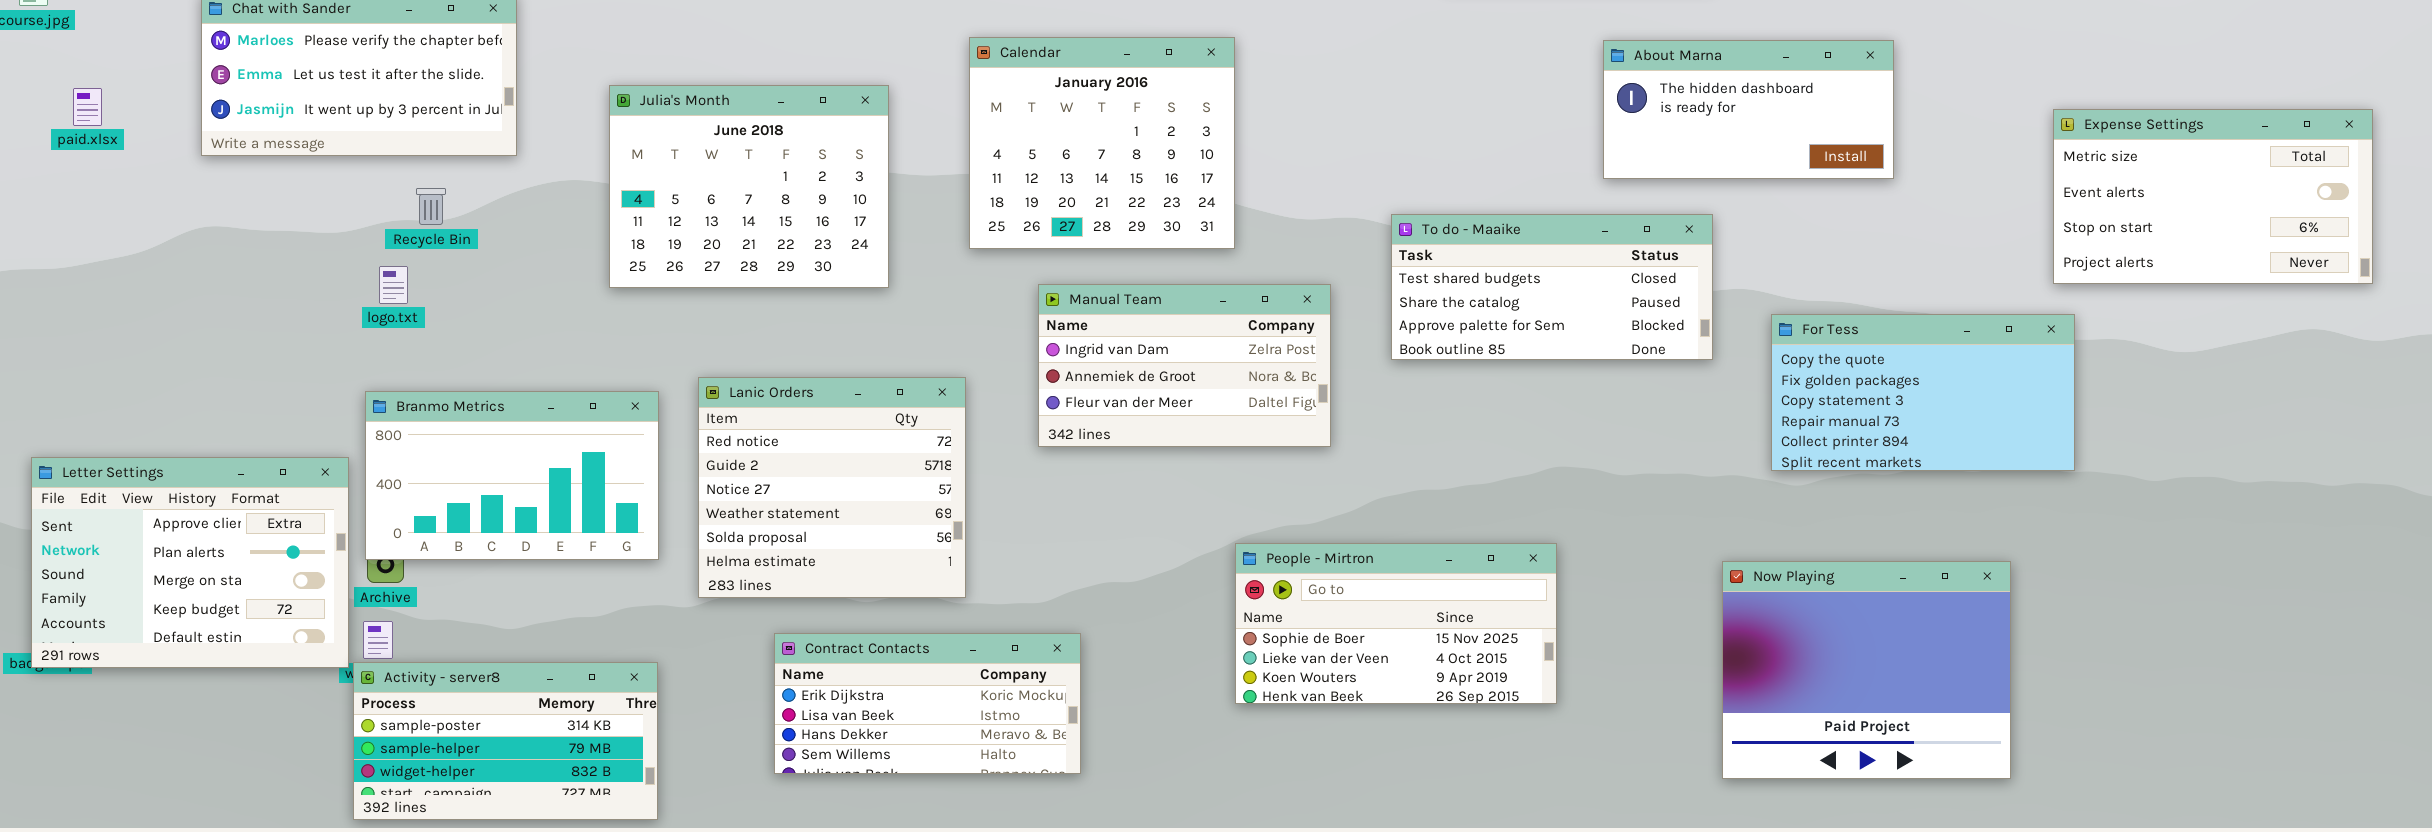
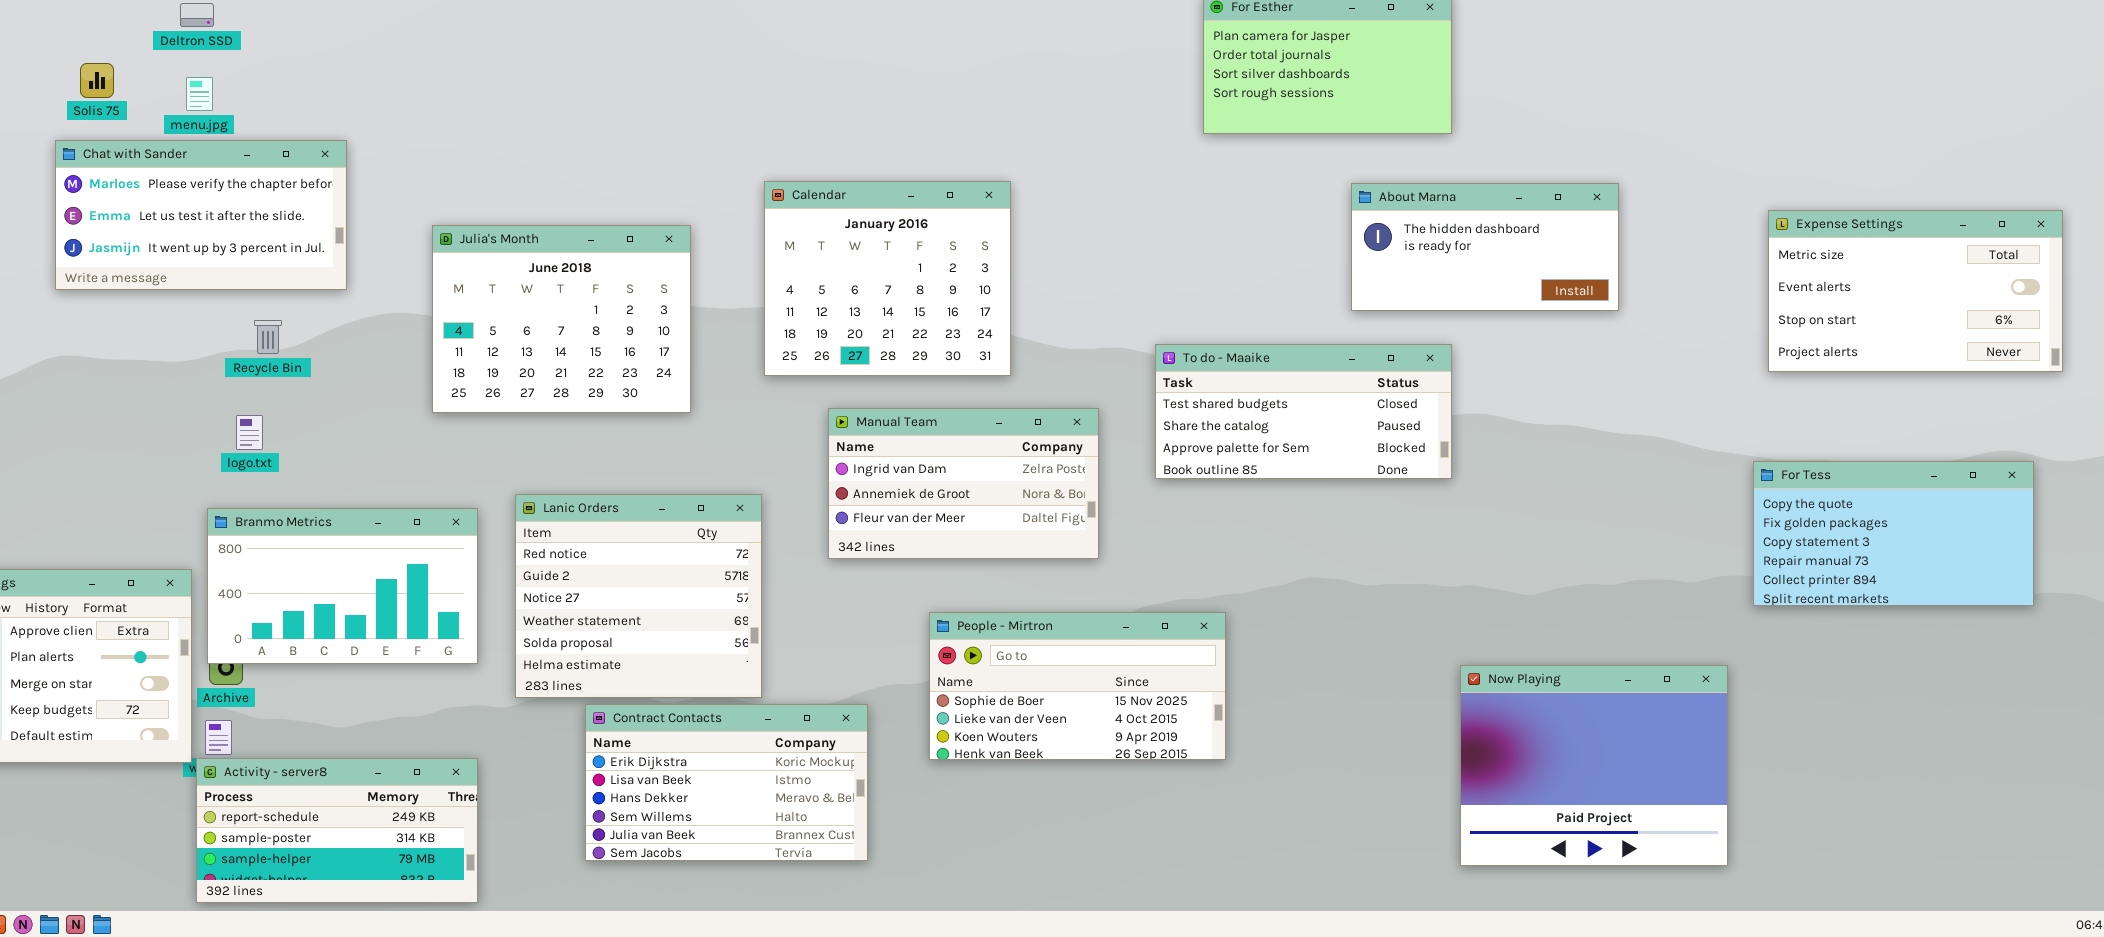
Expense Settings: [2053,109,2373,284] -> [1768,210,2063,372], moved
logo.txt: [379,266,408,304] -> [236,415,263,450], moved
For Tess: [1771,314,2075,471] -> [1753,461,2034,606], moved
People - Mirtron: [1235,543,1557,704] -> [929,612,1226,760], moved
Contract Contacts: [774,633,1081,774] -> [585,704,868,861], resized
Activity - server8: [353,662,658,820] -> [196,758,478,903], scrolled up 1 row

